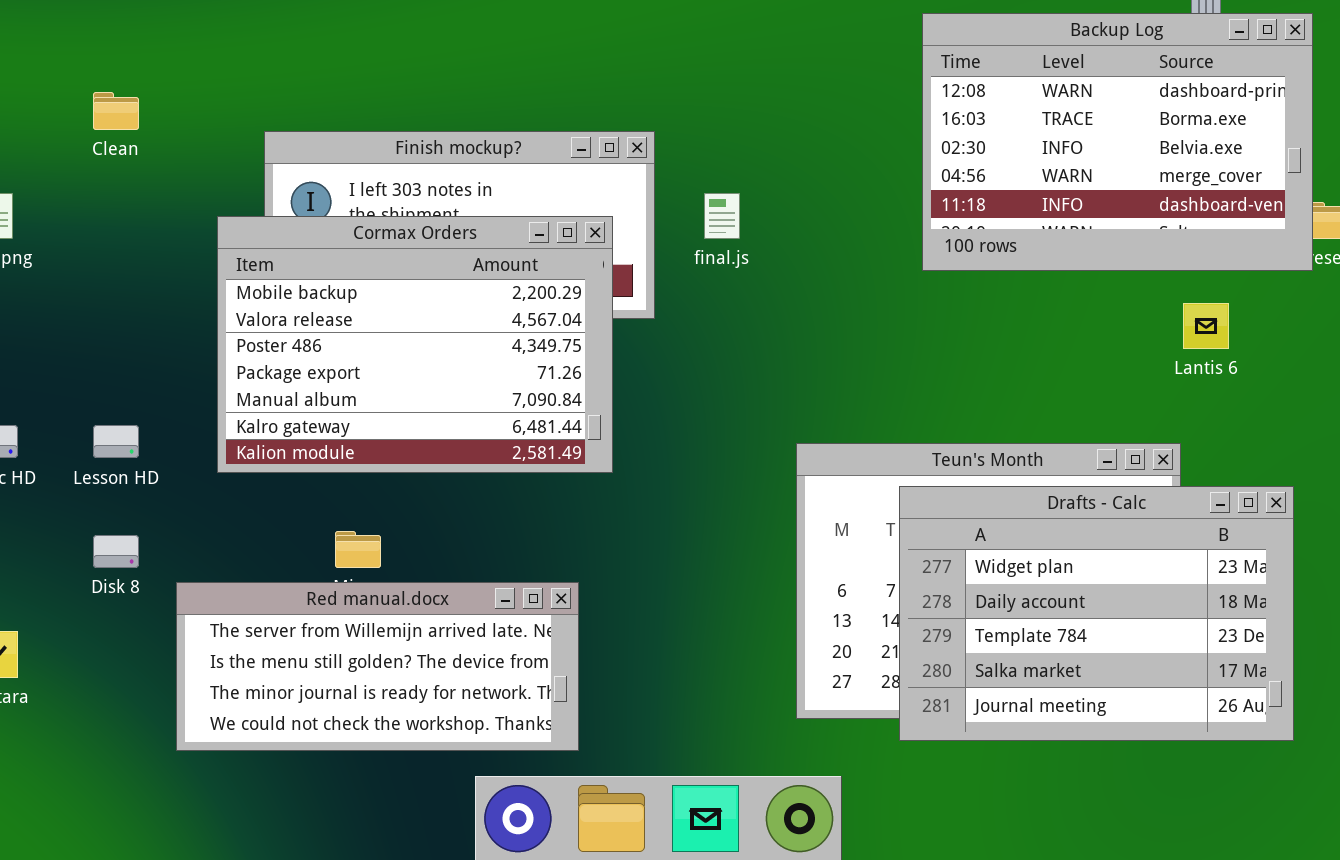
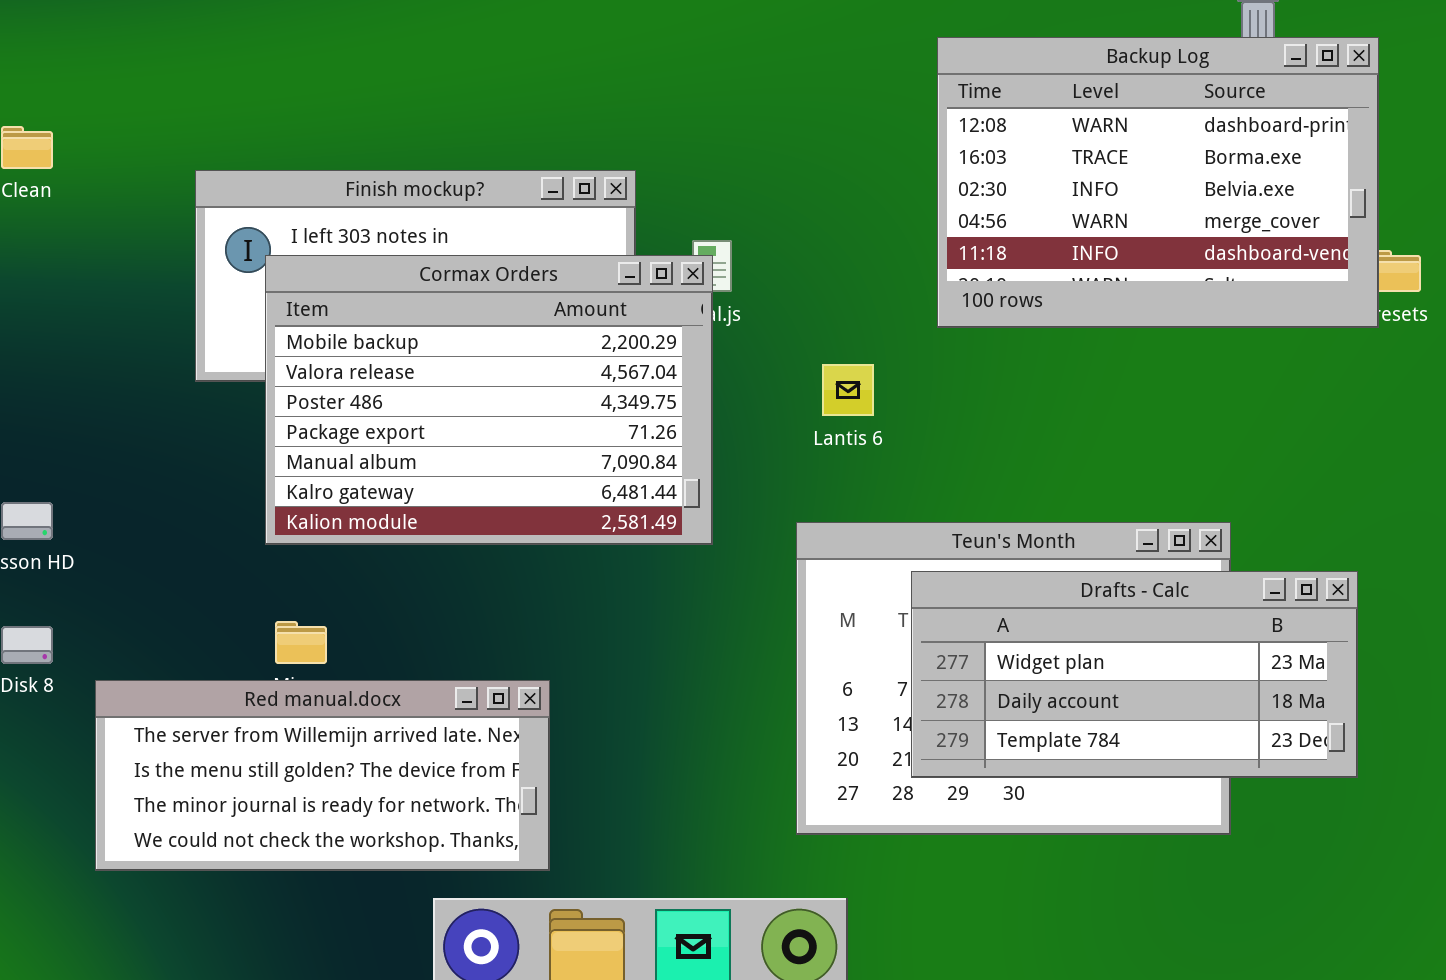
Cormax Orders: [217,216,613,473] -> [265,255,713,545], moved
Lantis 6: [1183,303,1229,349] -> [822,364,874,416], moved
Drafts - Calc: [899,486,1294,741] -> [911,571,1358,778], resized

